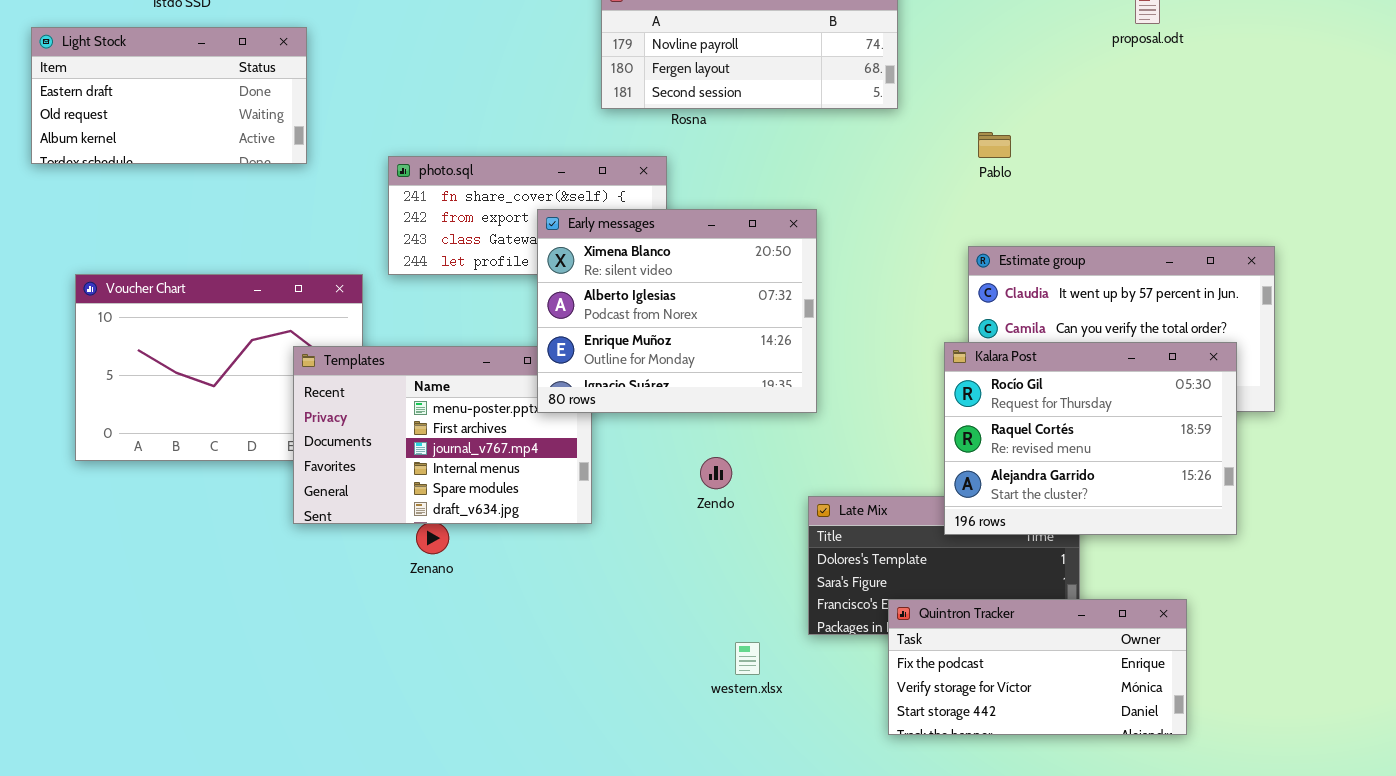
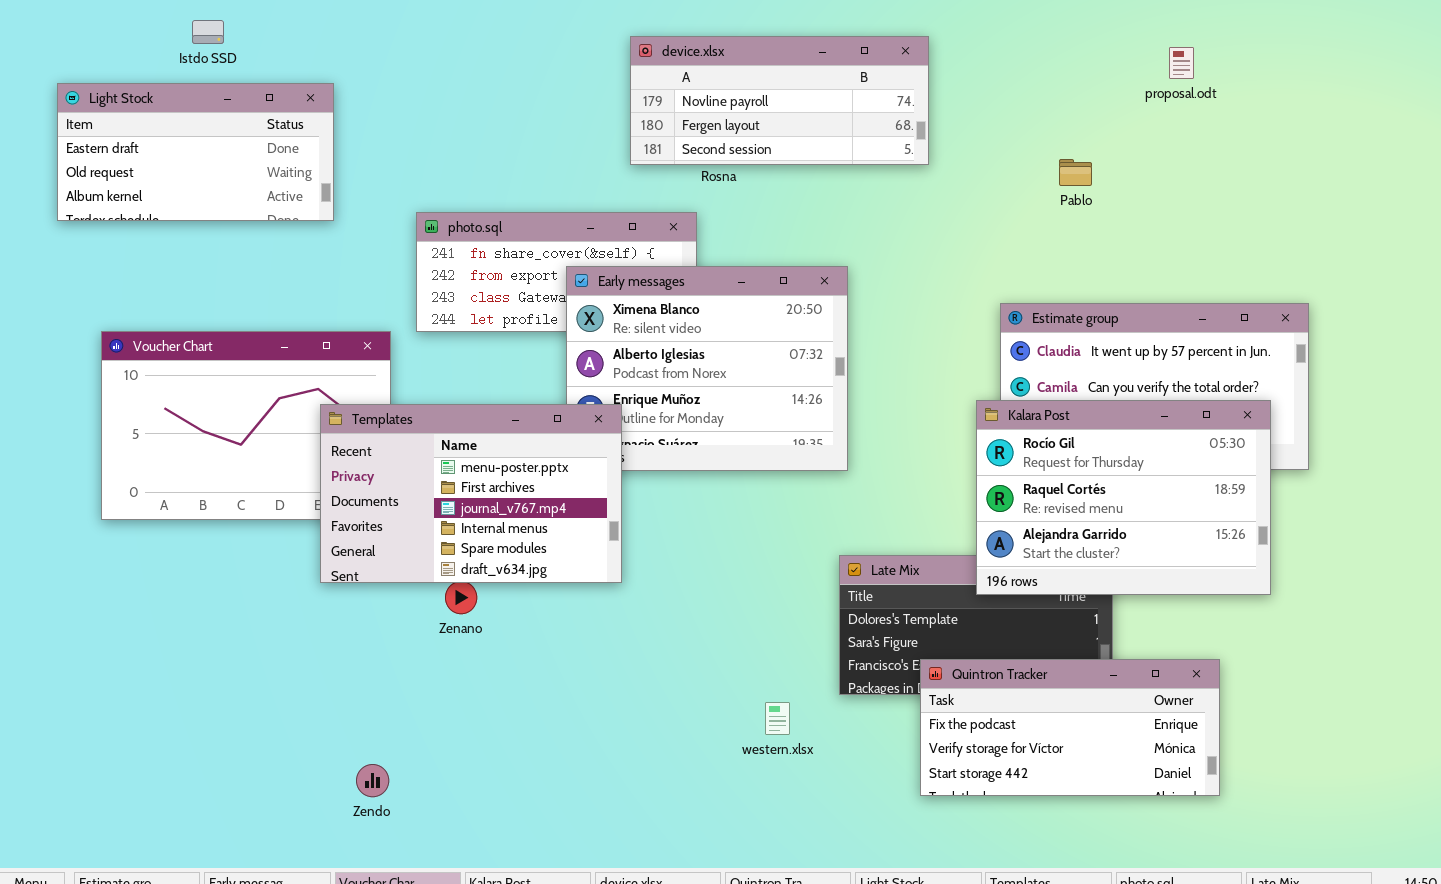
Pablo: [978,132,1011,158] -> [1059,159,1092,186], moved
Templates: [293,346,592,524] -> [320,404,622,583], raised
Zendo: [700,457,732,489] -> [356,764,389,797], moved

